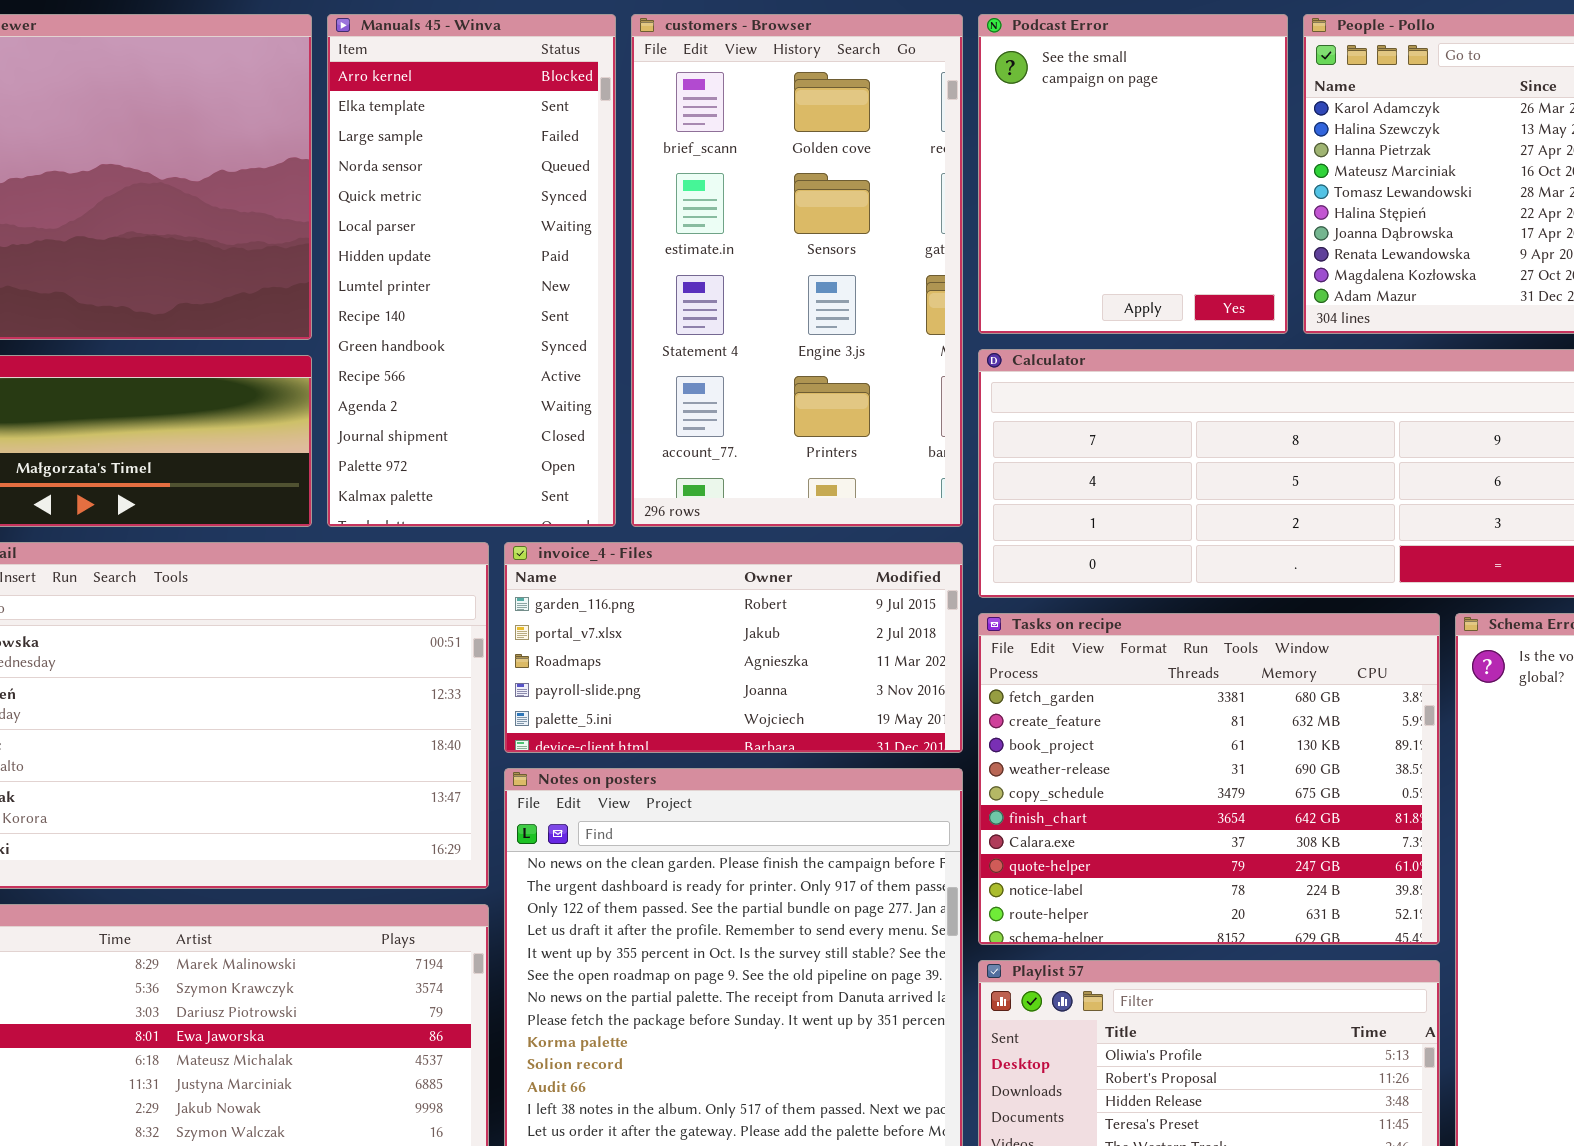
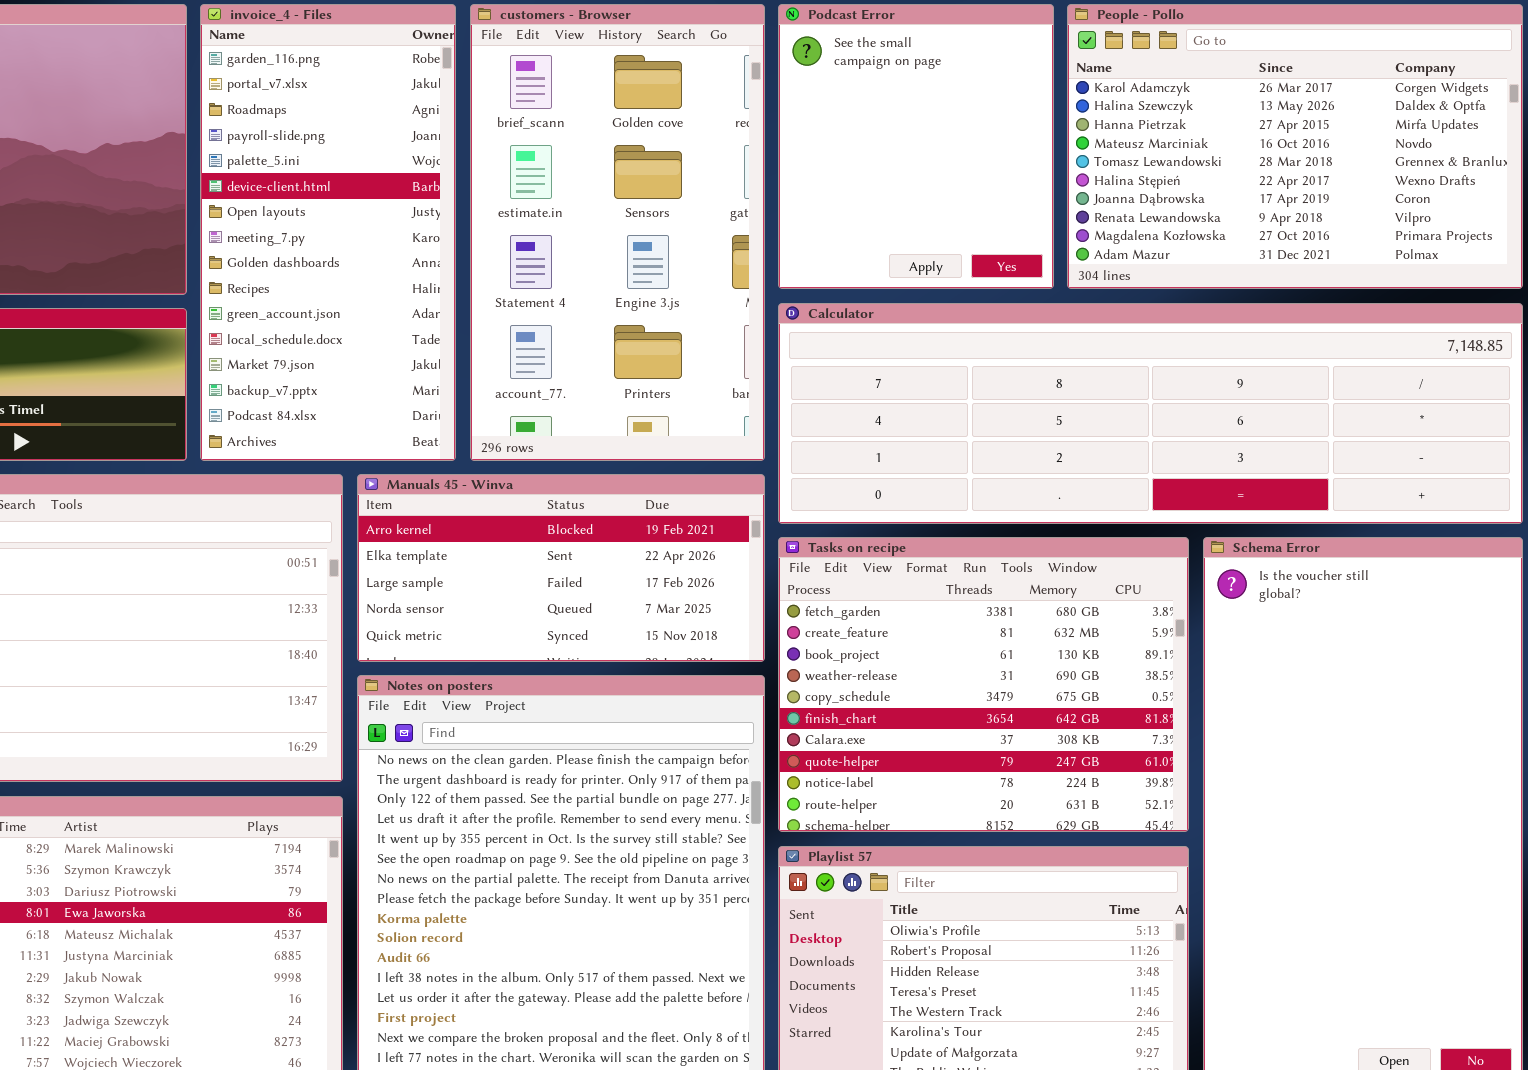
Manuals 45 - Winva: [327,14,616,527] -> [357,474,765,662], moved, resized
invoice_4 - Files: [504,542,963,753] -> [200,4,456,461], moved, resized

